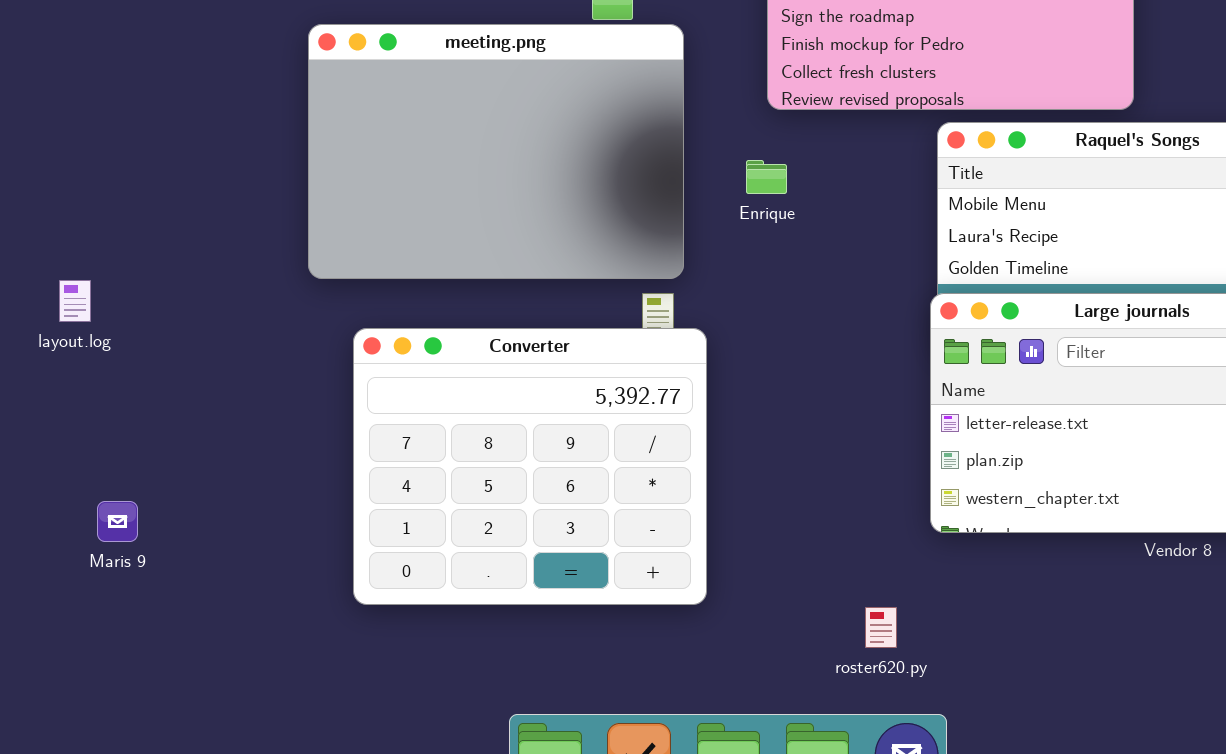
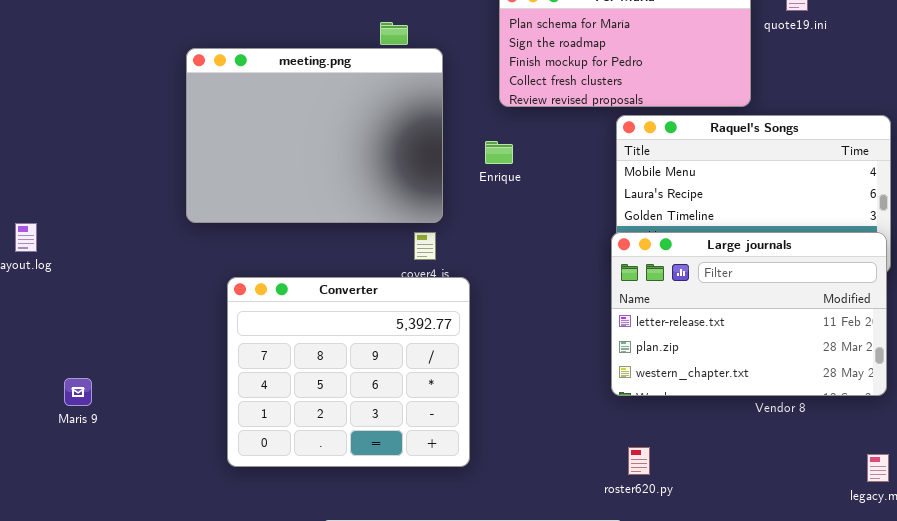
Converter: [353,328,707,605] -> [227,277,470,467], moved
Maris 9: [97,501,138,542] -> [64,378,92,406], moved
roster620.py: [865,607,897,648] -> [628,447,650,475], moved

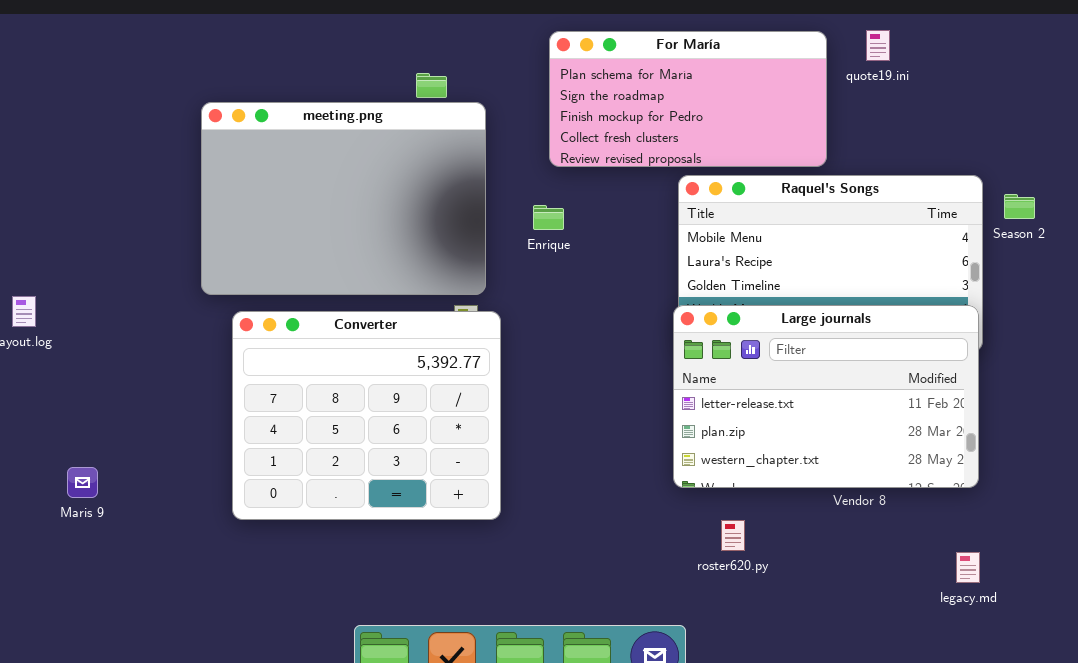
Converter: [227,277,470,467] -> [232,311,501,520], moved
roster620.py: [628,447,650,475] -> [721,520,745,551], moved

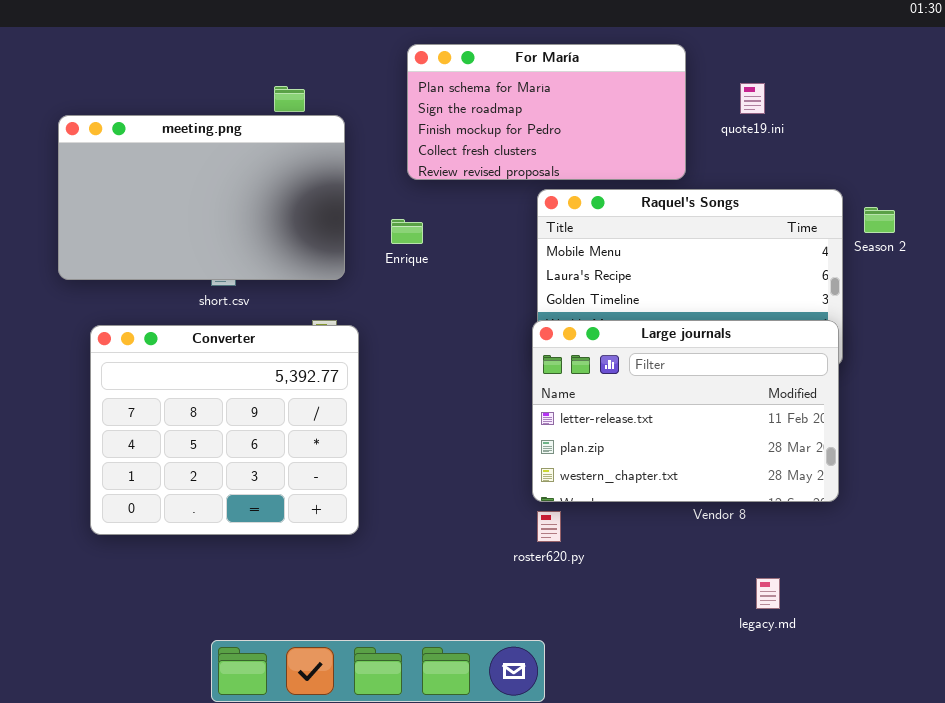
quote19.ini: [866,30,890,61] -> [740,83,765,114], moved
meeting.png: [201,102,486,295] -> [58,115,345,280], resized
roster620.py: [721,520,745,551] -> [537,511,561,542], moved
legacy.md: [956,552,980,583] -> [756,578,780,609], moved

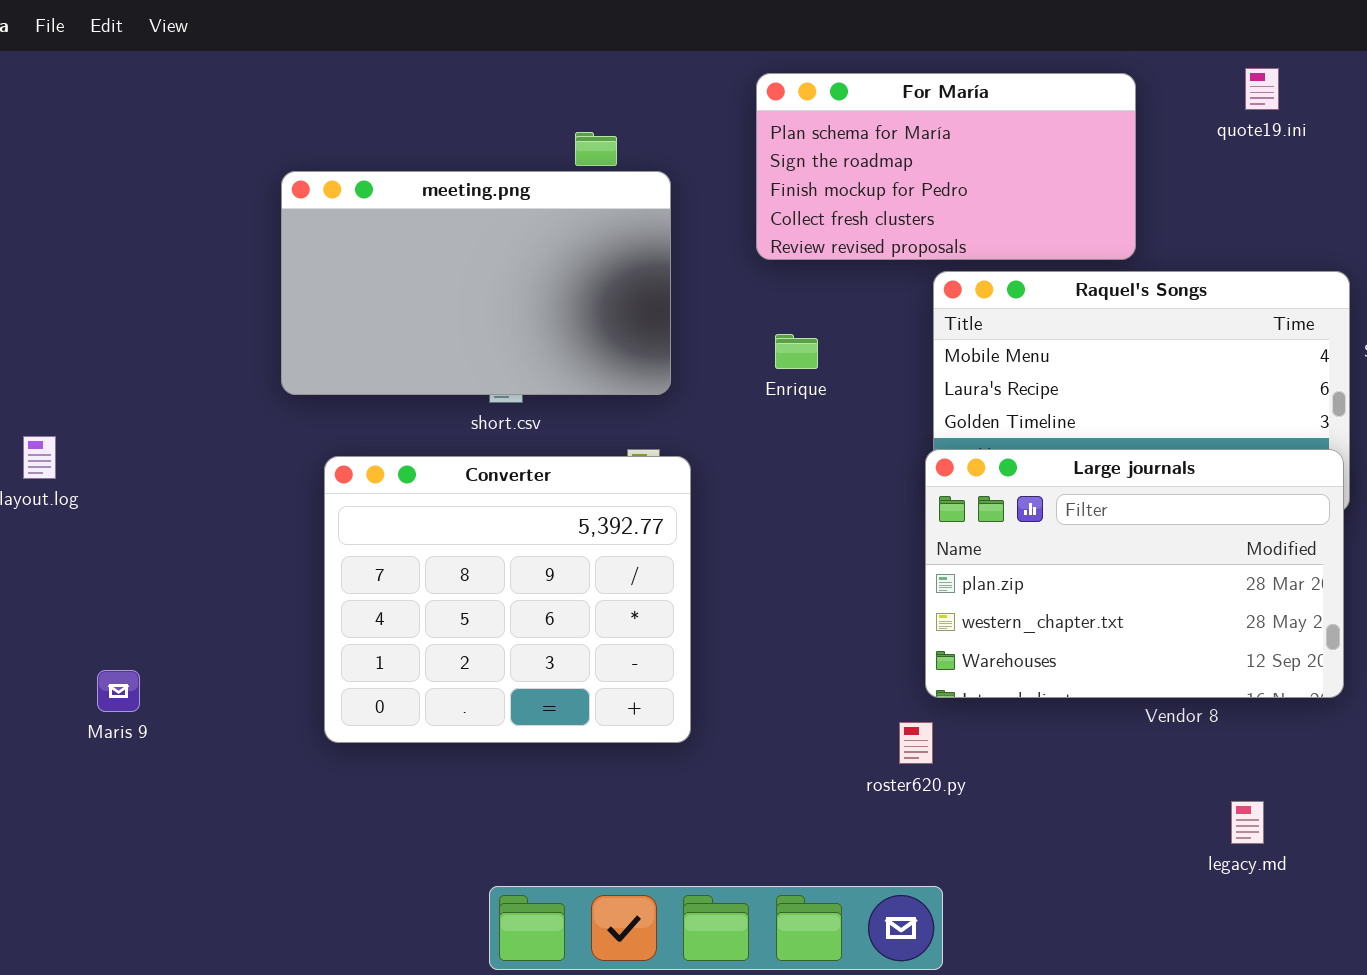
quote19.ini: [740,83,765,114] -> [1245,68,1279,110], moved
Enrique: [391,219,423,244] -> [775,334,818,369], moved
Large journals: [532,320,839,502] -> [925,449,1344,698], scrolled down 1 row
roster620.py: [537,511,561,542] -> [899,722,933,764], moved

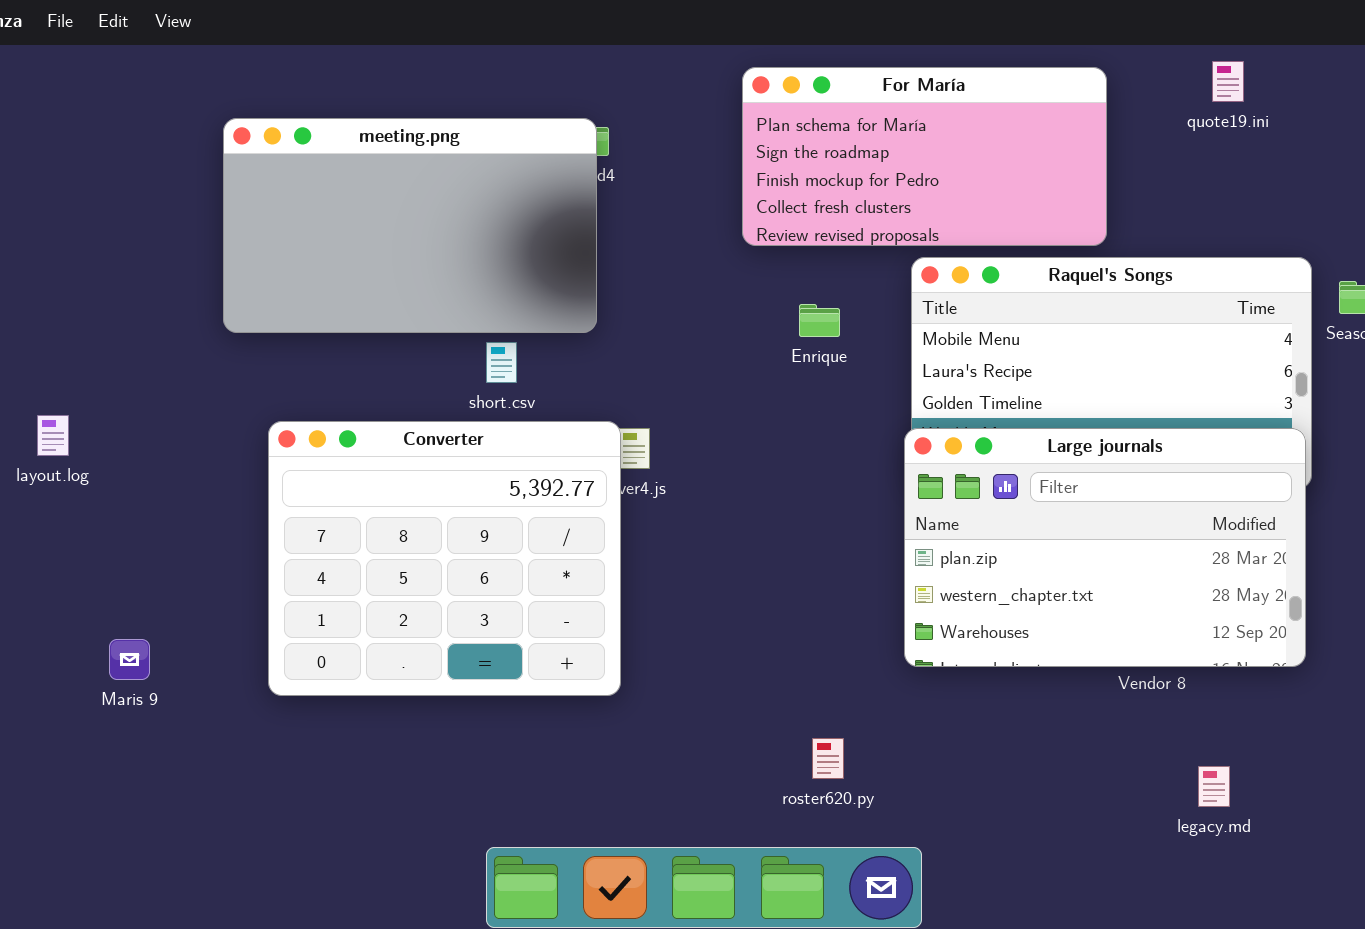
meeting.png: [281,171,671,395] -> [223,118,597,333], moved
Enrique: [775,334,818,369] -> [799,304,840,337], moved
Converter: [324,456,691,743] -> [268,421,621,696], moved
roster620.py: [899,722,933,764] -> [812,738,844,779], moved

